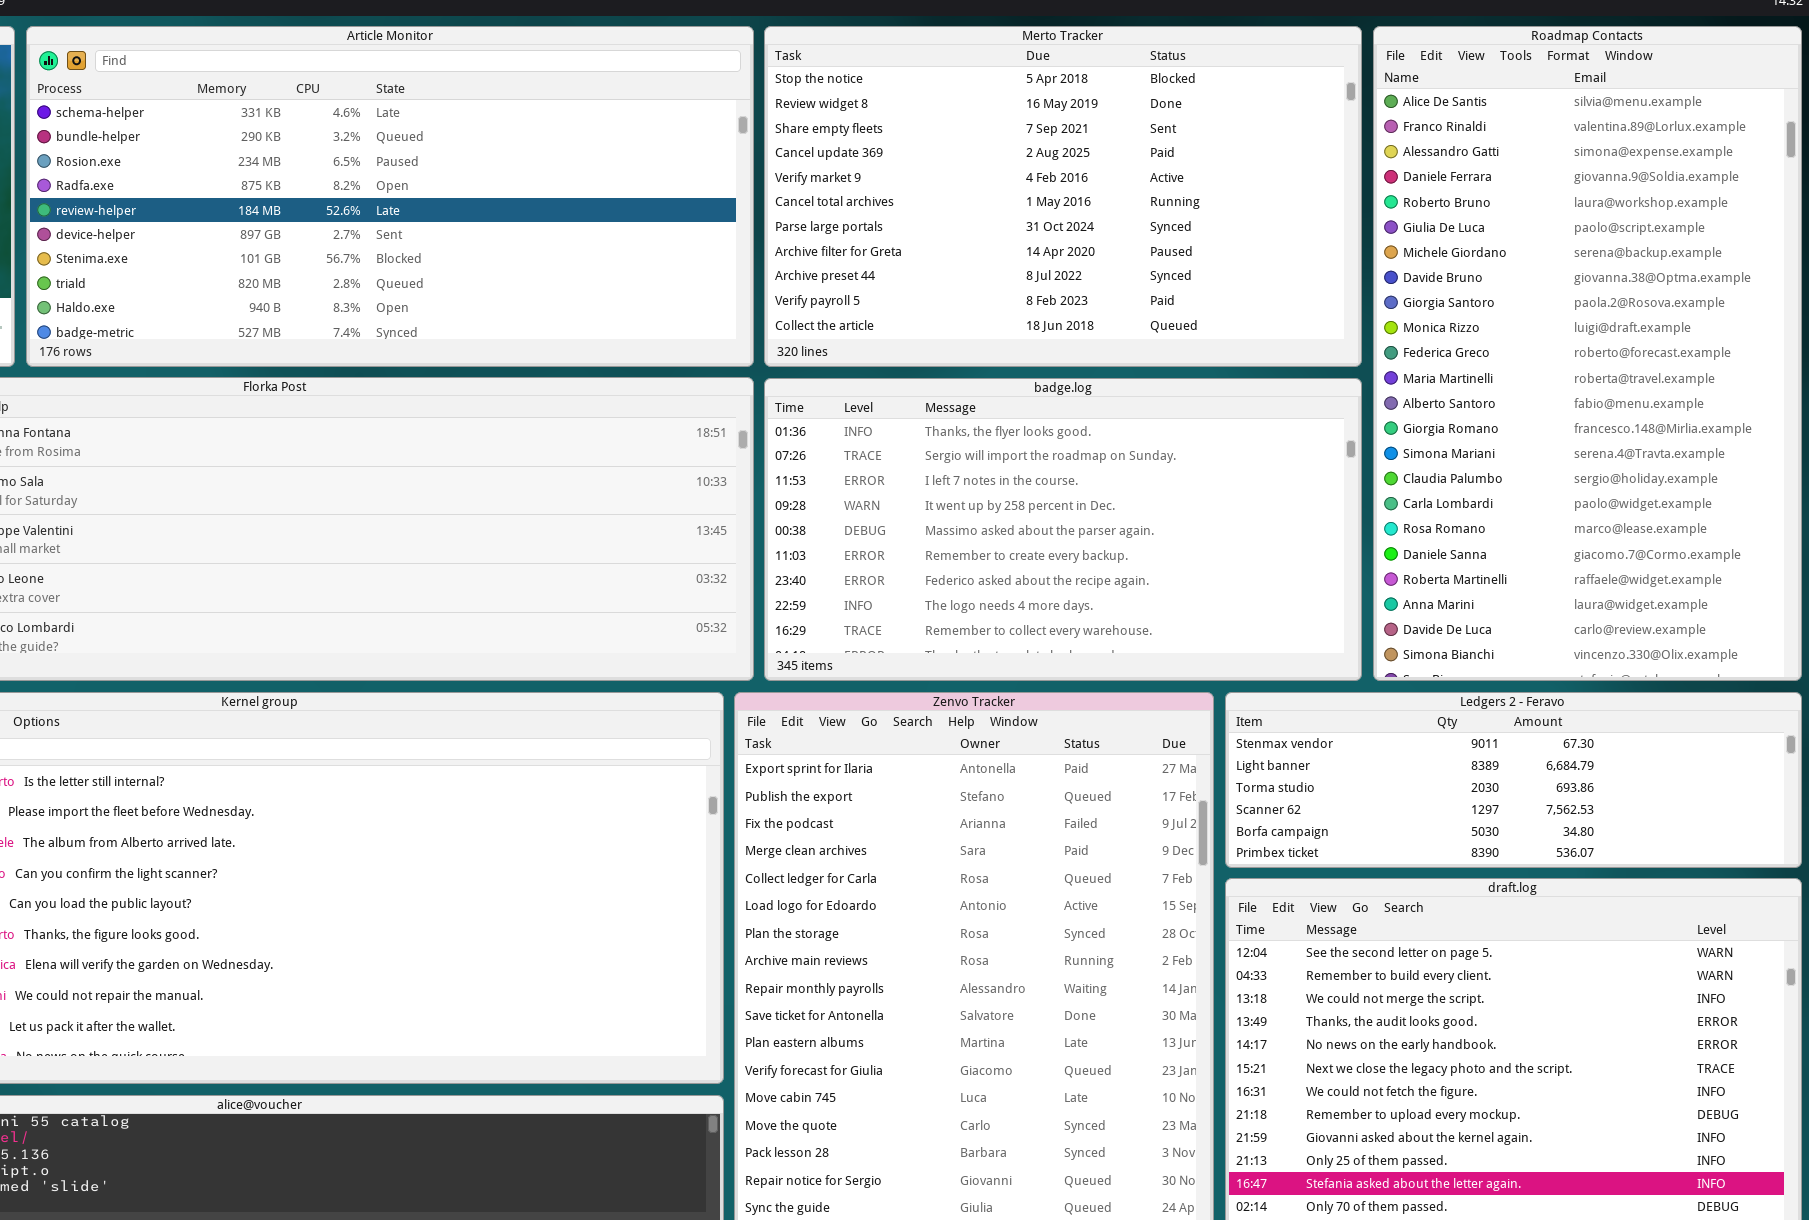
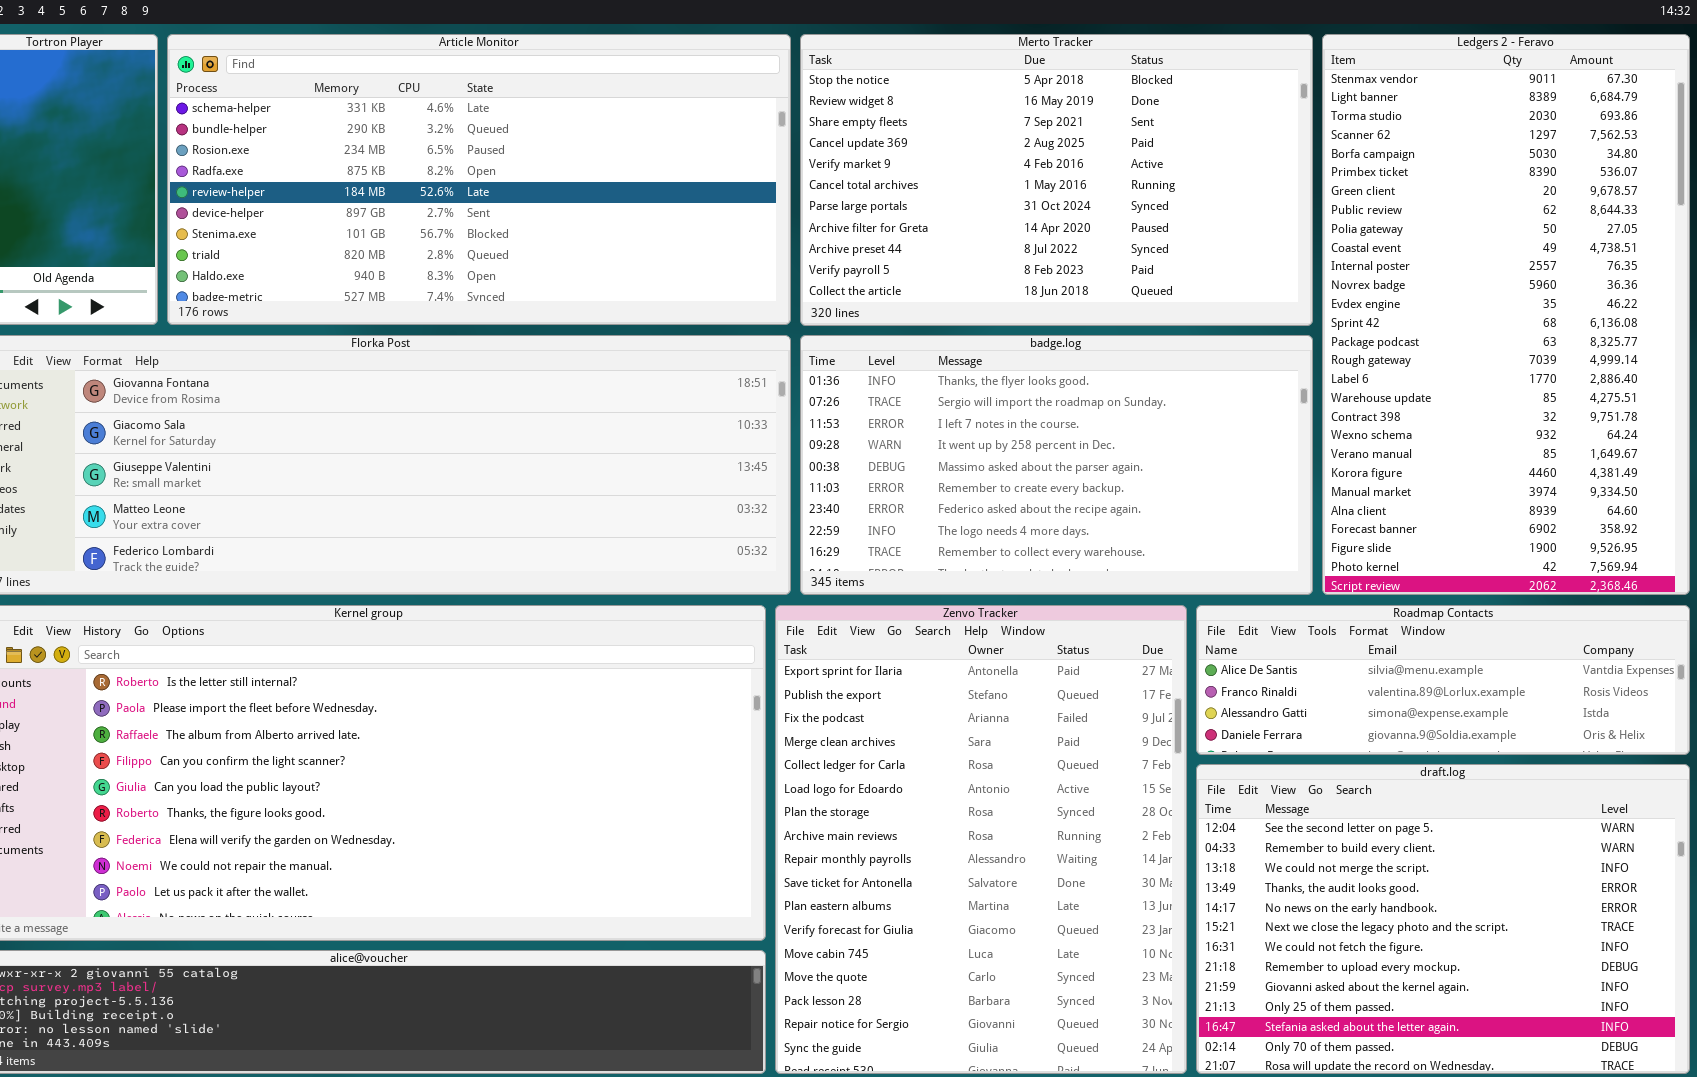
Roadmap Contacts: [1373,26,1802,681] -> [1196,605,1690,755], moved, resized
Ledgers 2 - Feravo: [1225,692,1802,868] -> [1322,34,1690,595], moved, resized

